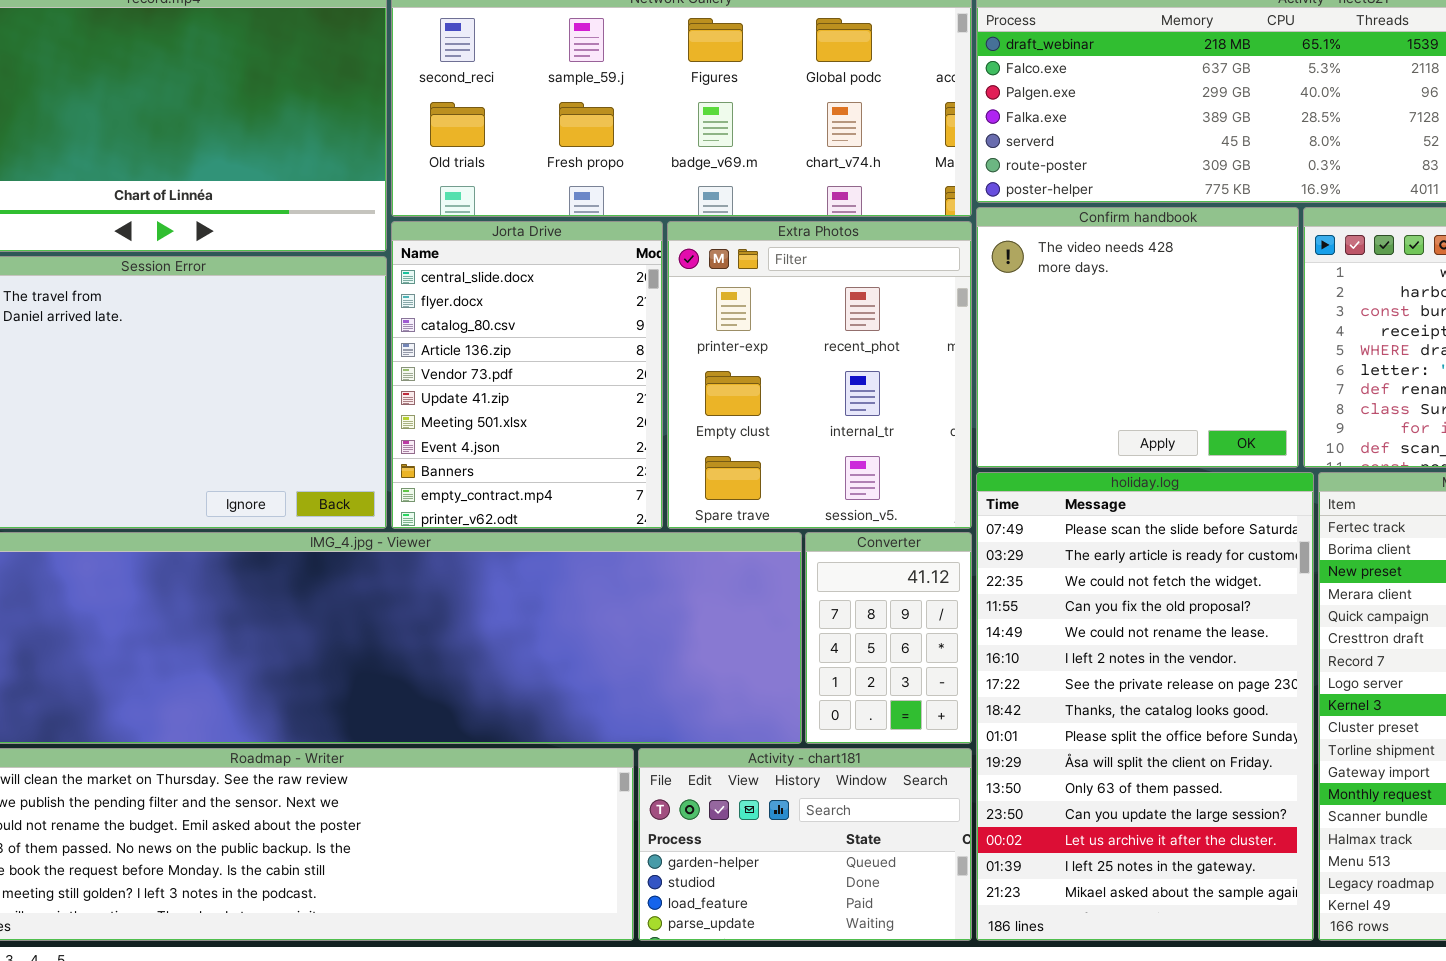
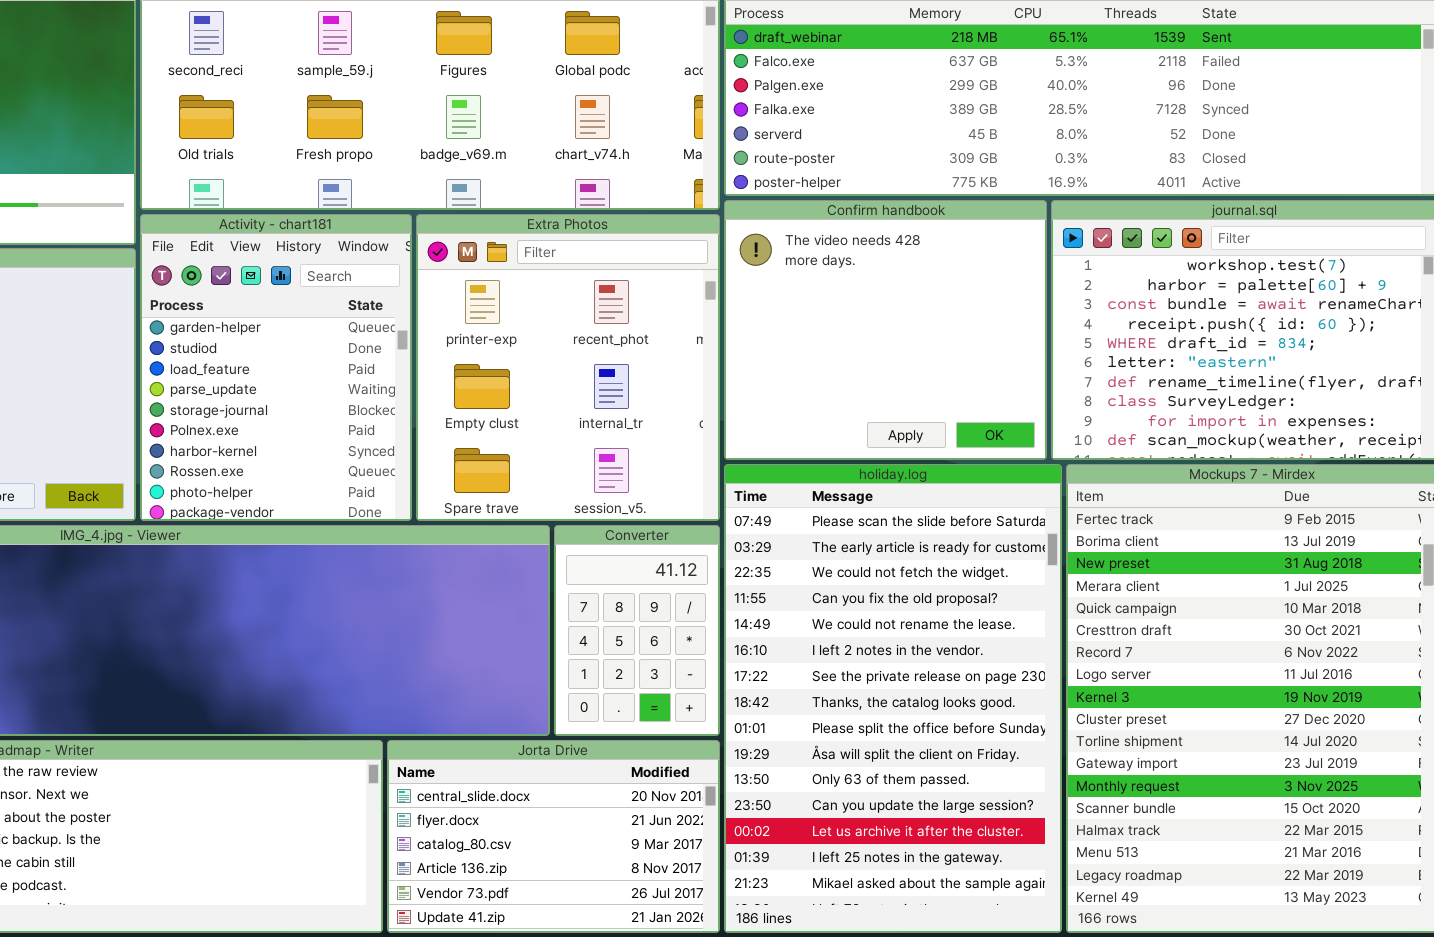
Jorta Drive: [391,221,663,529] -> [387,740,720,933], moved, resized
Activity - chart181: [638,748,972,941] -> [140,214,412,521], moved, resized

